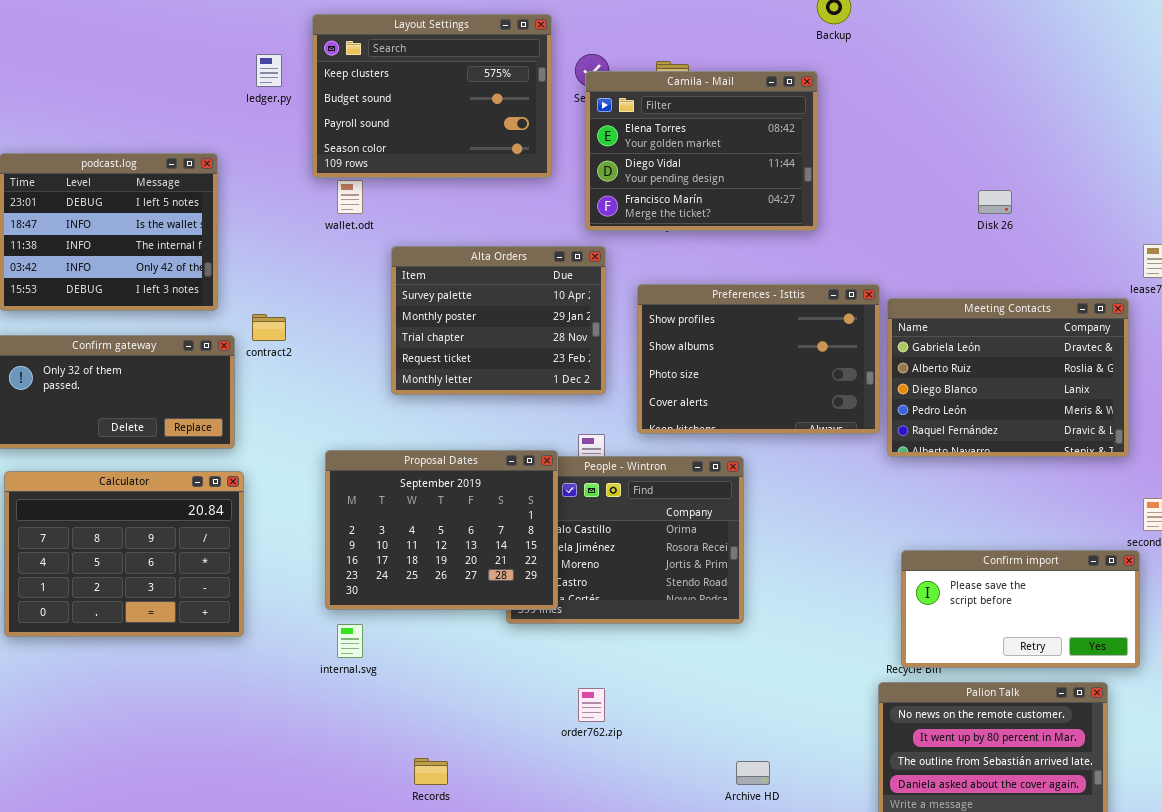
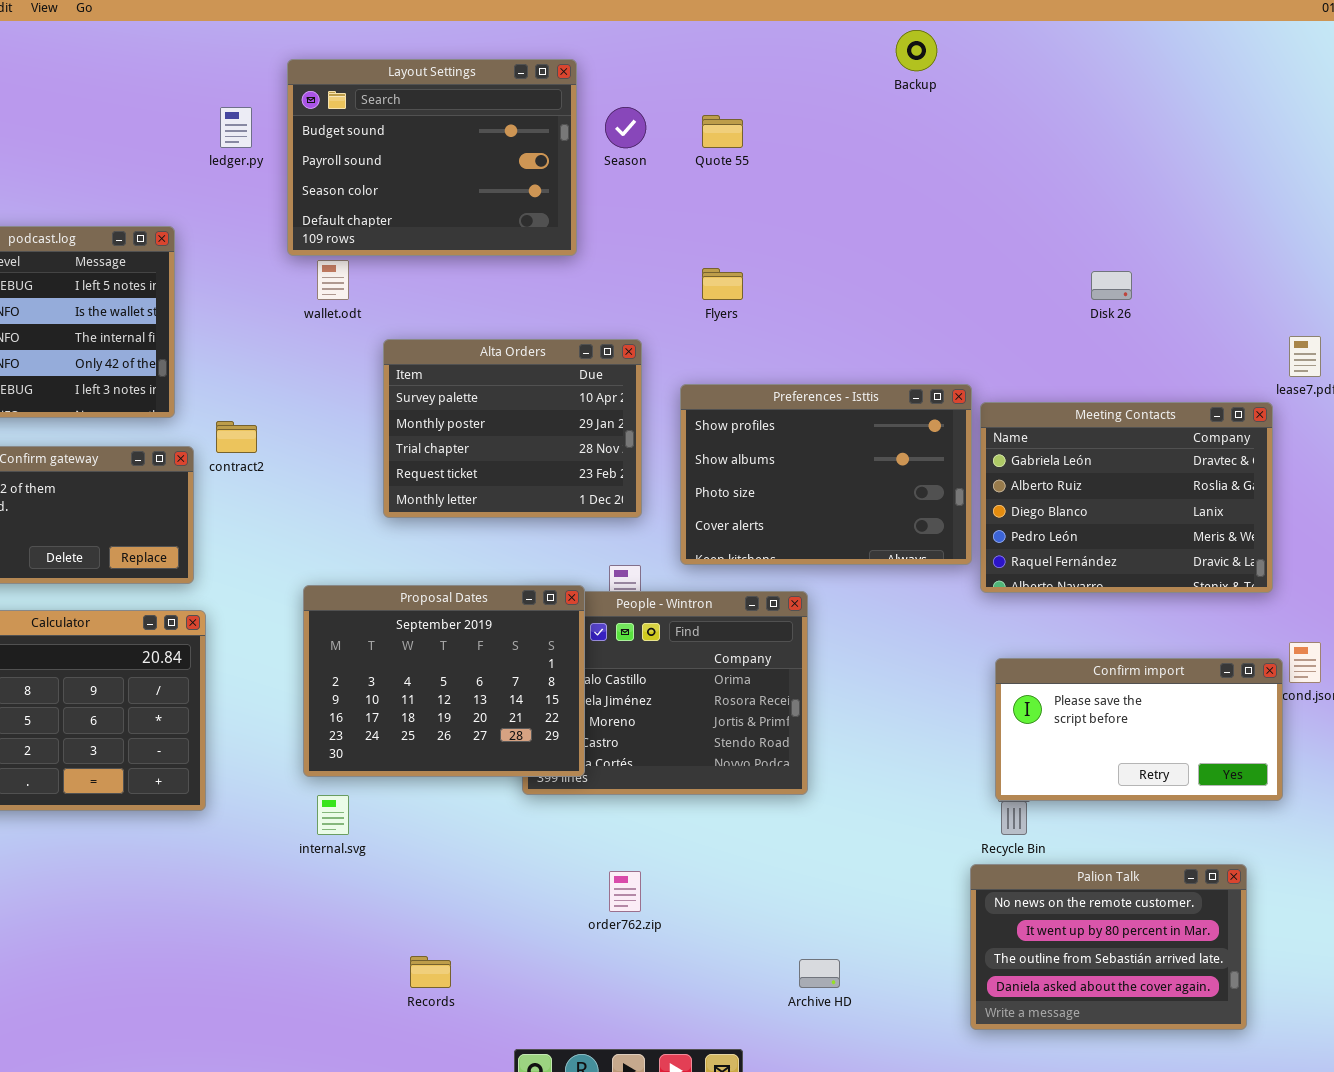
Layout Settings: [312,14,552,178] -> [287,59,577,256], scrolled down 1 row
Camila - Mail: [585,71,818,231] -> none, closed
Confirm import: [901,550,1140,668] -> [995,658,1283,801], moved

